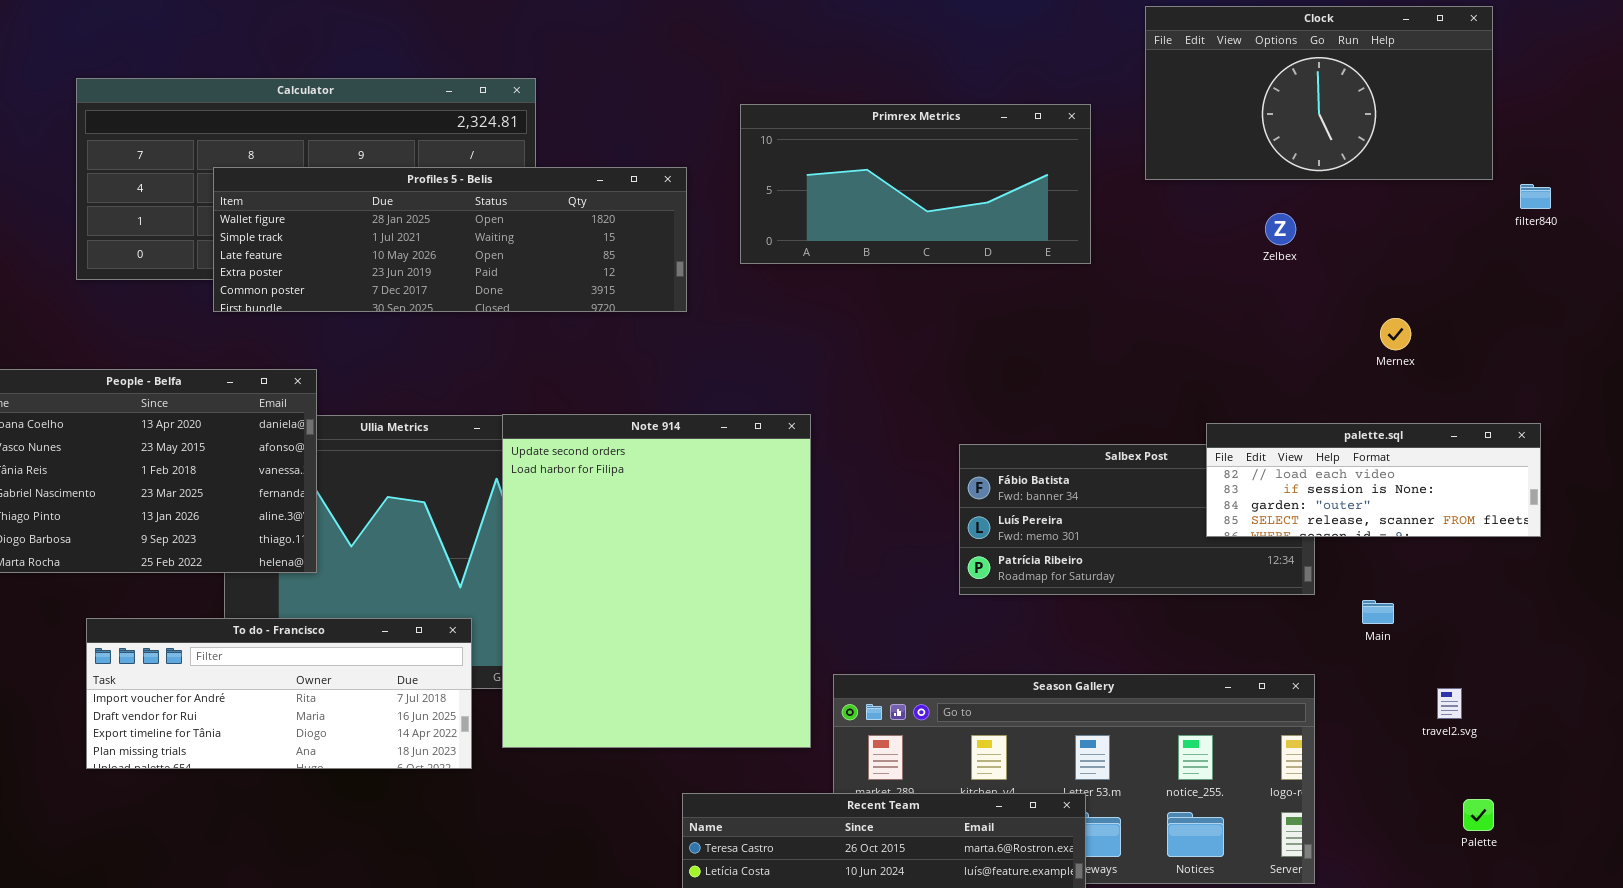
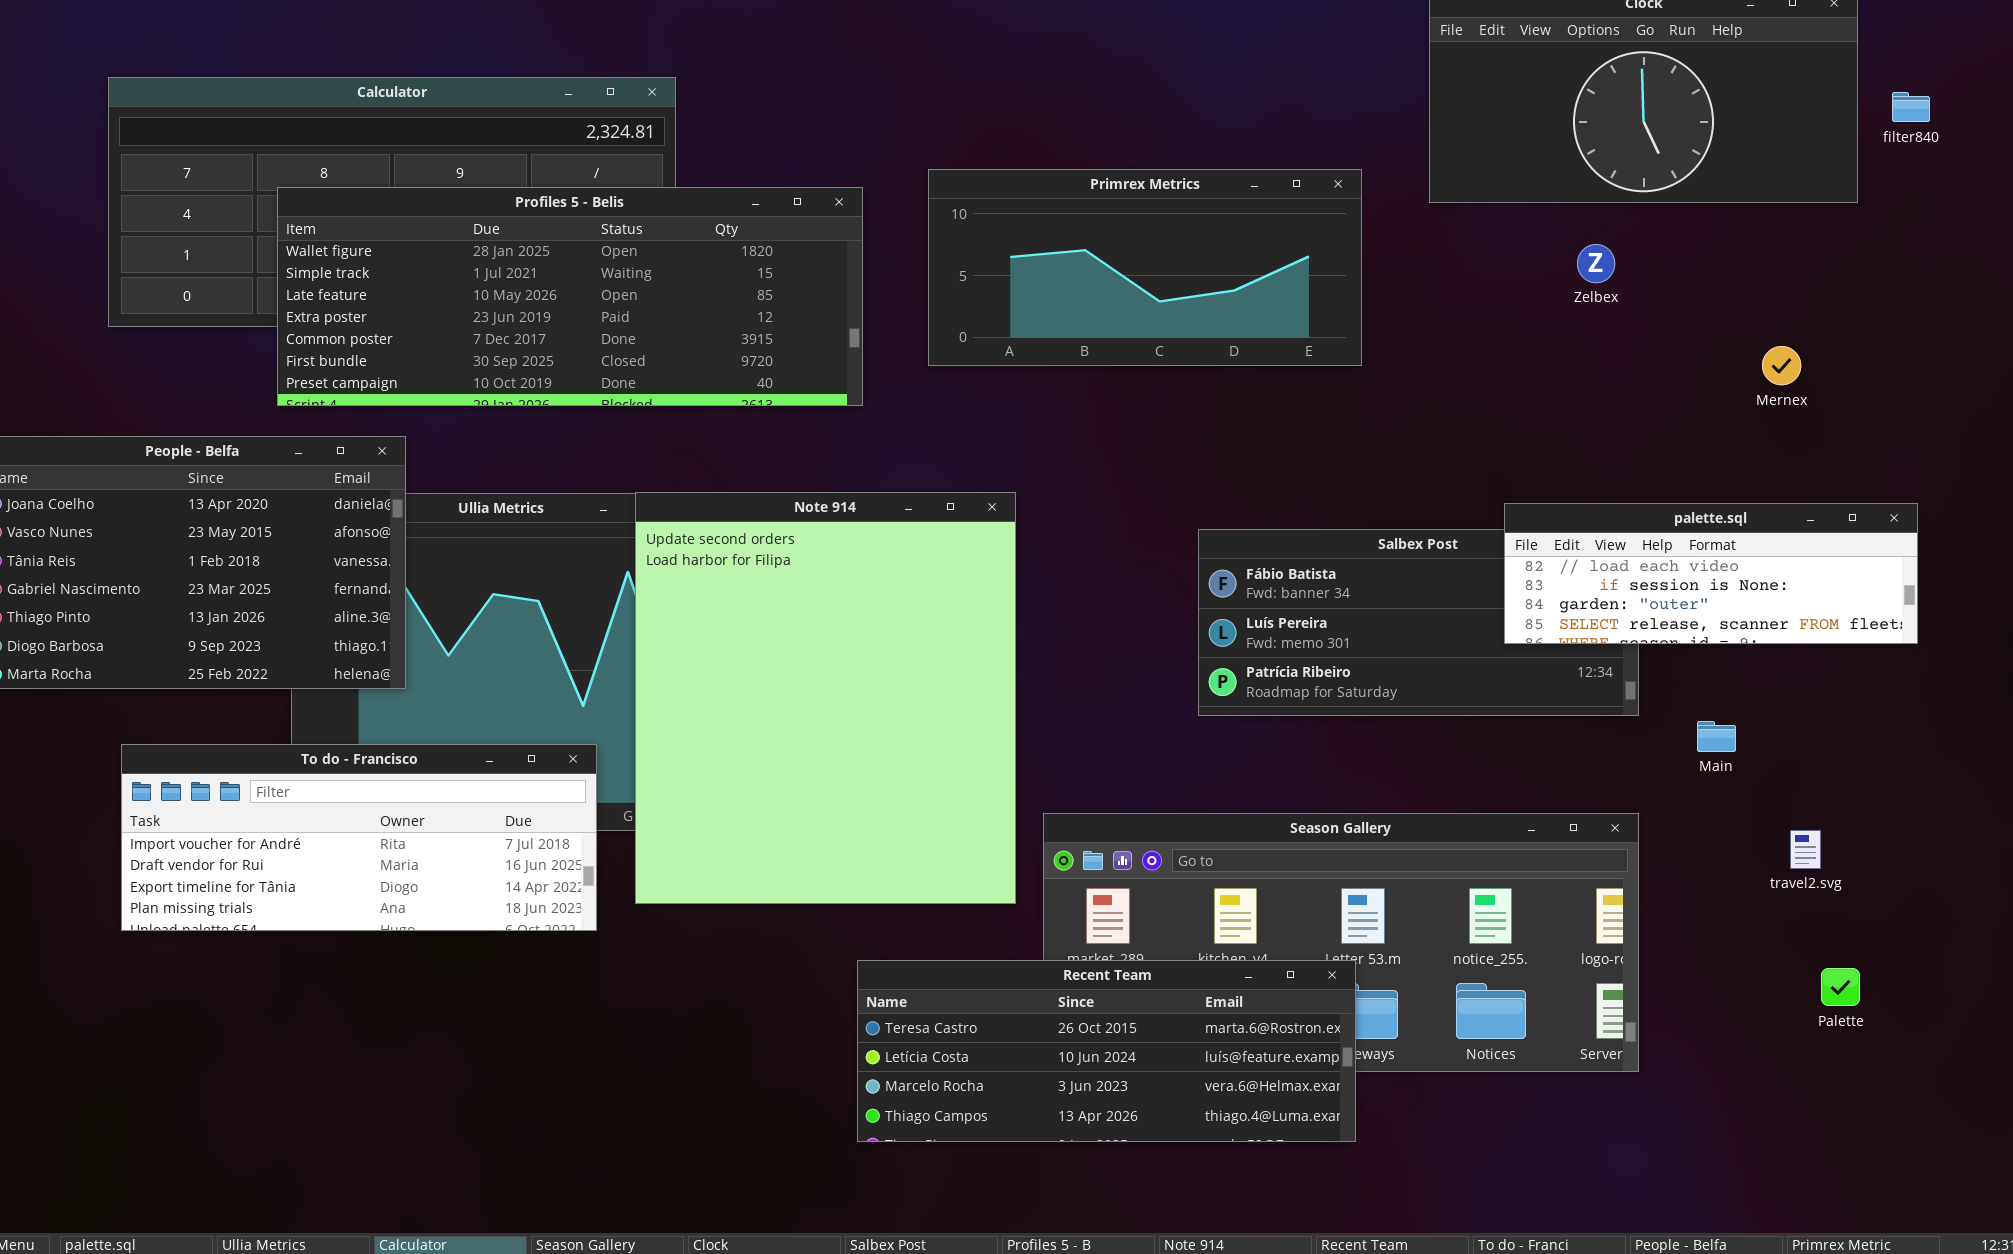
Primrex Metrics: [740,104,1091,264] -> [928,169,1362,366], moved
Profiles 5 - Belis: [213,167,687,312] -> [277,187,863,406], resized
filter840: [1520,184,1551,209] -> [1892,92,1930,122], moved
Mernex: [1380,318,1411,350] -> [1762,346,1801,385], moved

